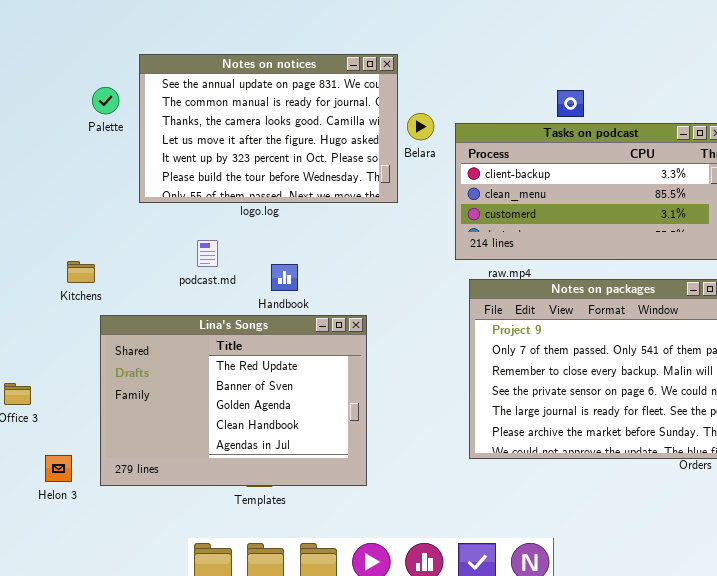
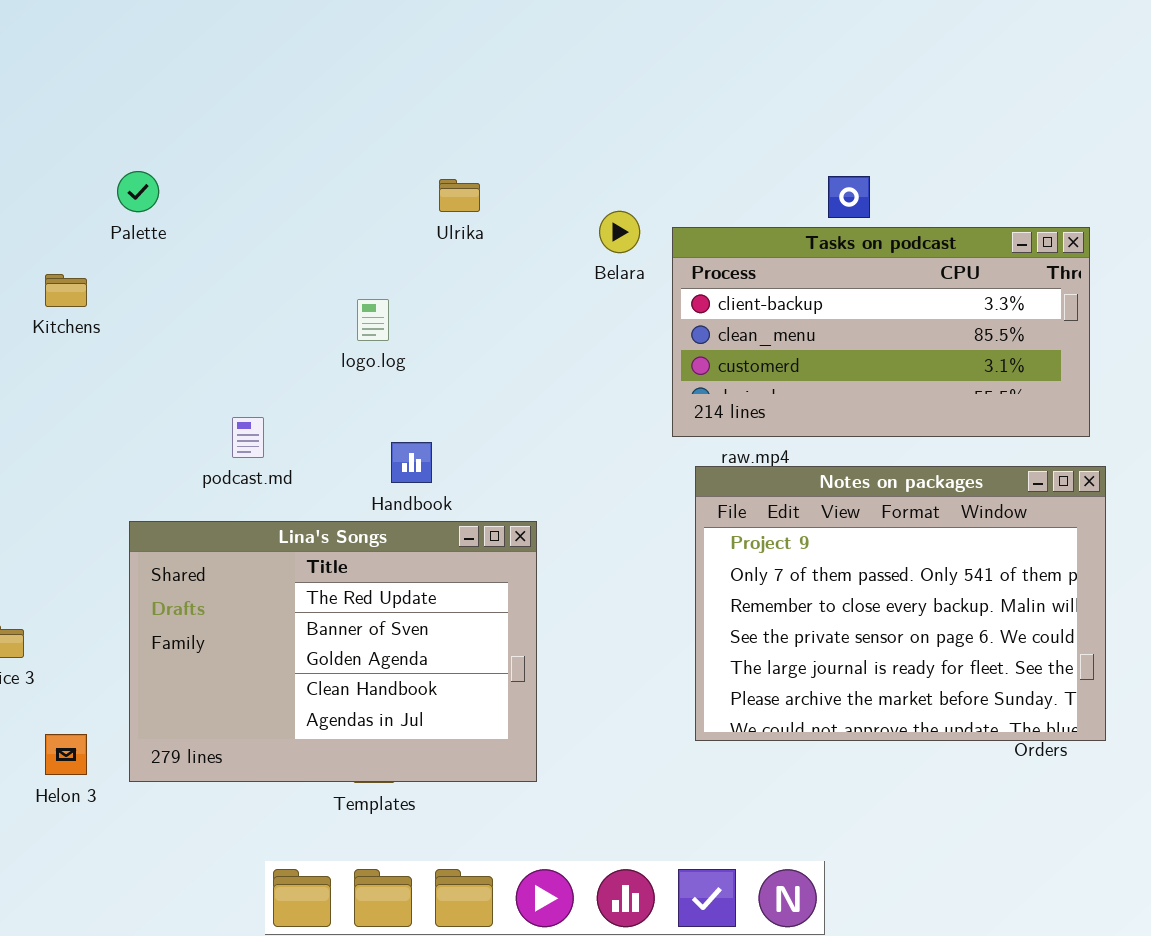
Notes on notices: [139,54,398,203] -> none, closed
podcast.md: [197,240,218,267] -> [232,417,264,458], moved
Kitchens: [67,261,95,283] -> [45,274,87,307], moved

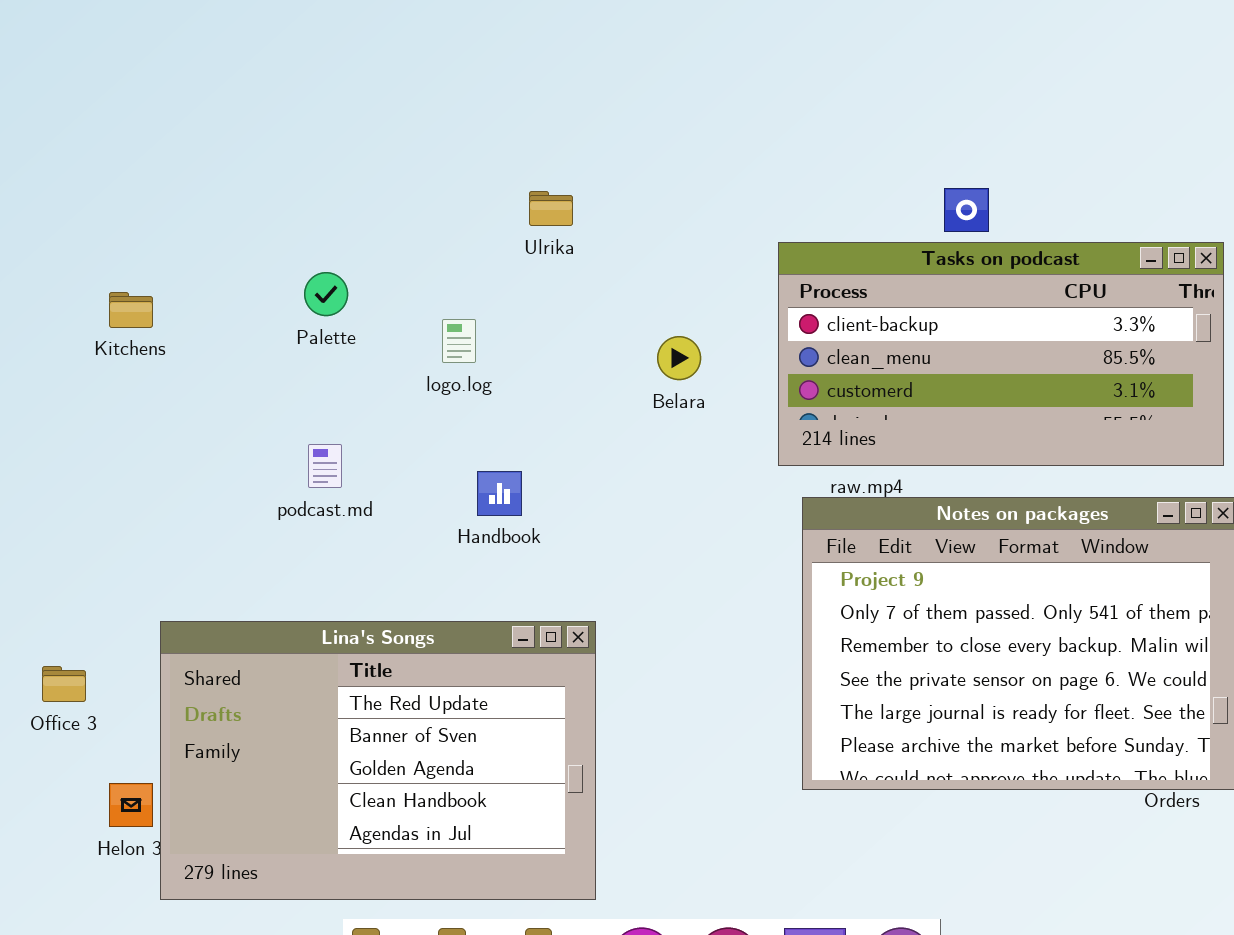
Palette: [117,171,159,212] -> [304,272,348,316], moved
Belara: [599,211,640,253] -> [657,336,701,380], moved
Lina's Songs: [129,521,537,782] -> [160,621,596,900], moved

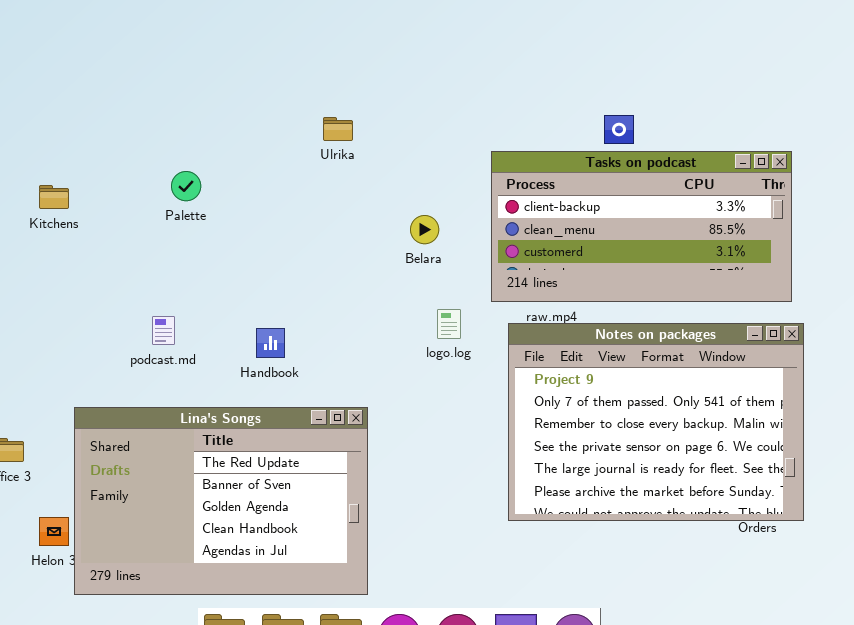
logo.log: [442,319,476,363] -> [437,309,461,339], moved
podcast.md: [308,444,342,488] -> [152,316,175,345], moved
Handbook: [477,471,522,516] -> [256,328,285,358], moved

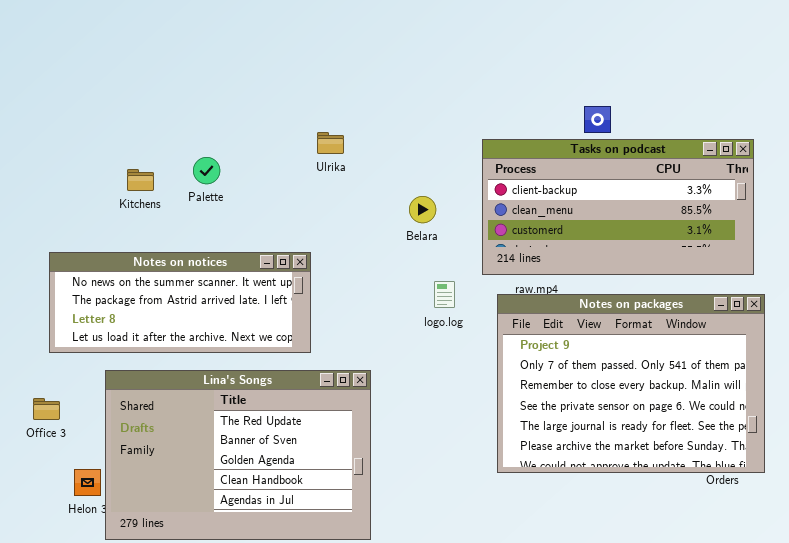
Ulrika: [323,117,353,141] -> [317,132,344,154], moved
Kitchens: [39,185,69,209] -> [127,169,154,191], moved
Notes on notices: none -> [49,252,311,353], opened

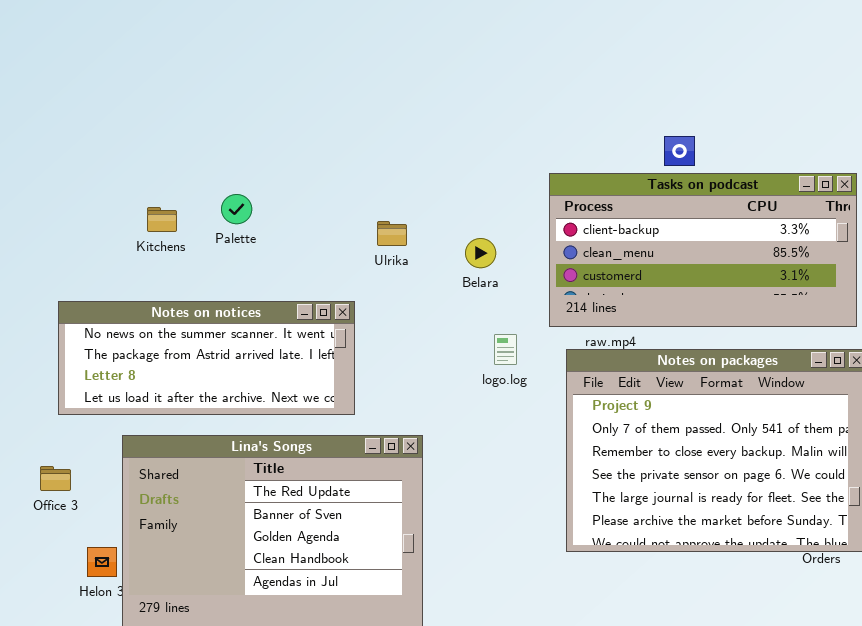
Ulrika: [317,132,344,154] -> [377,221,407,246], moved

